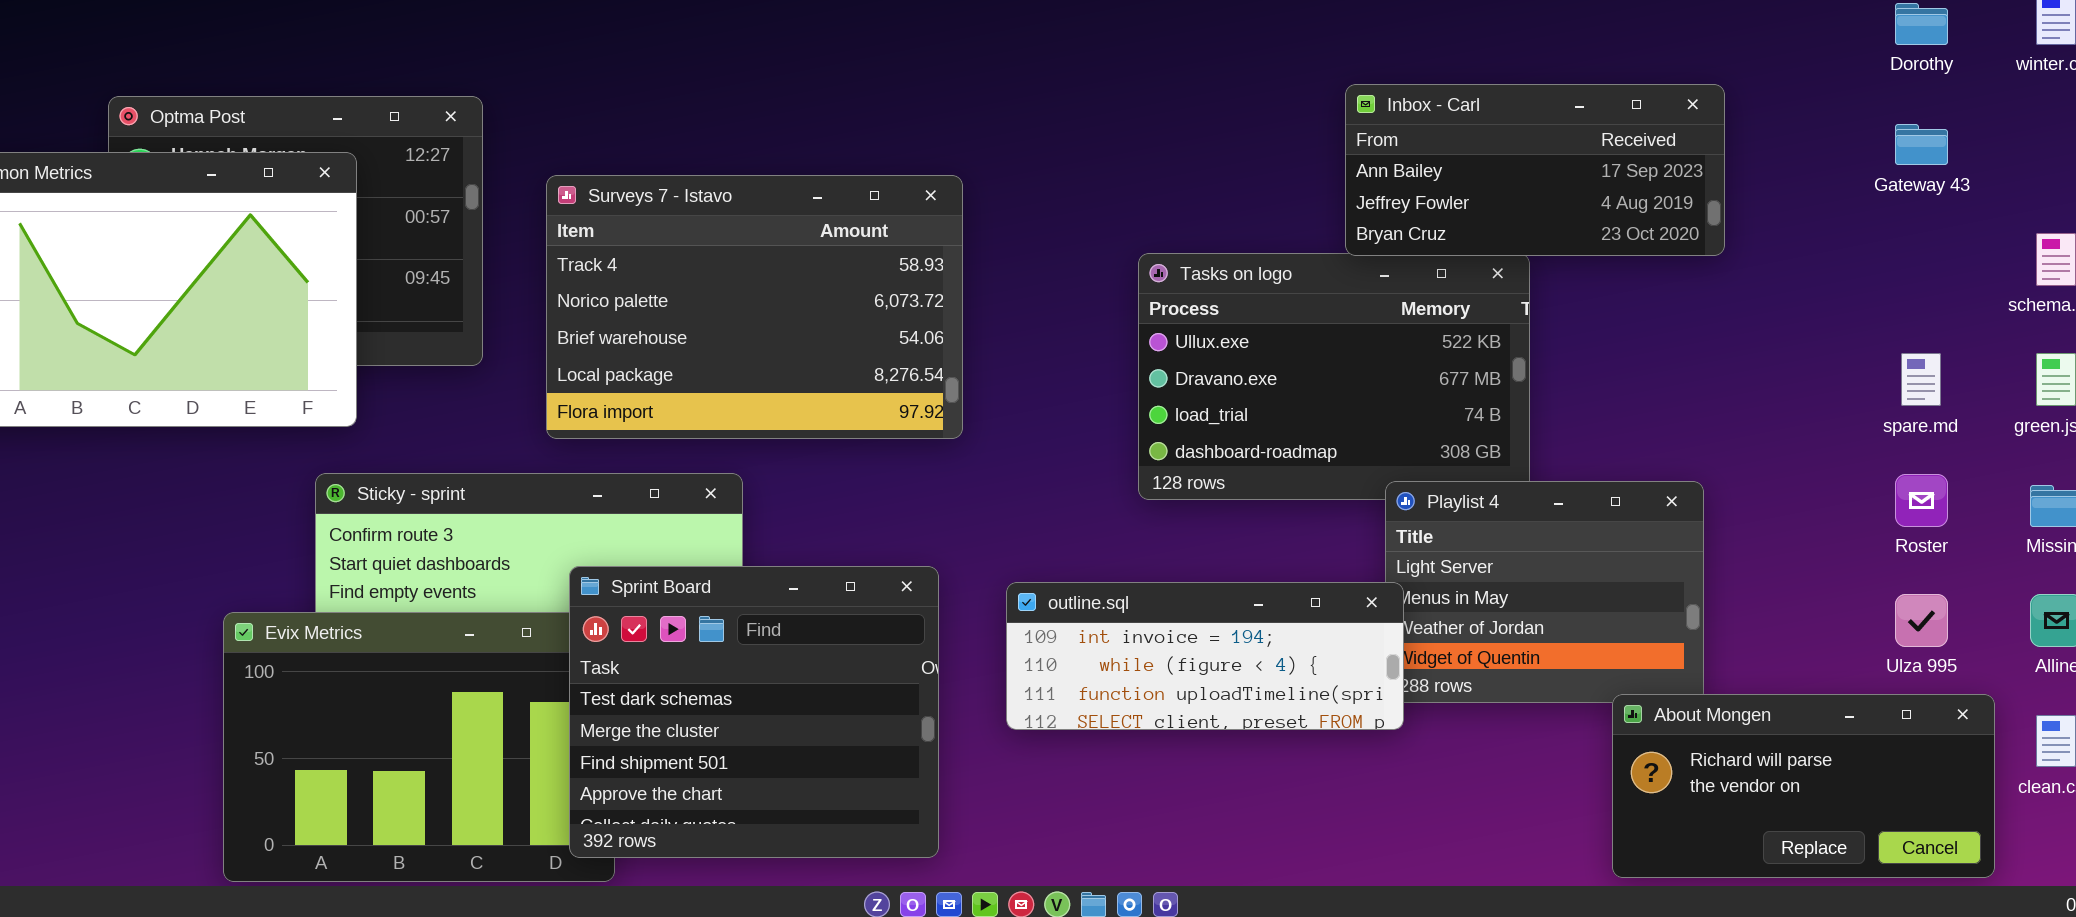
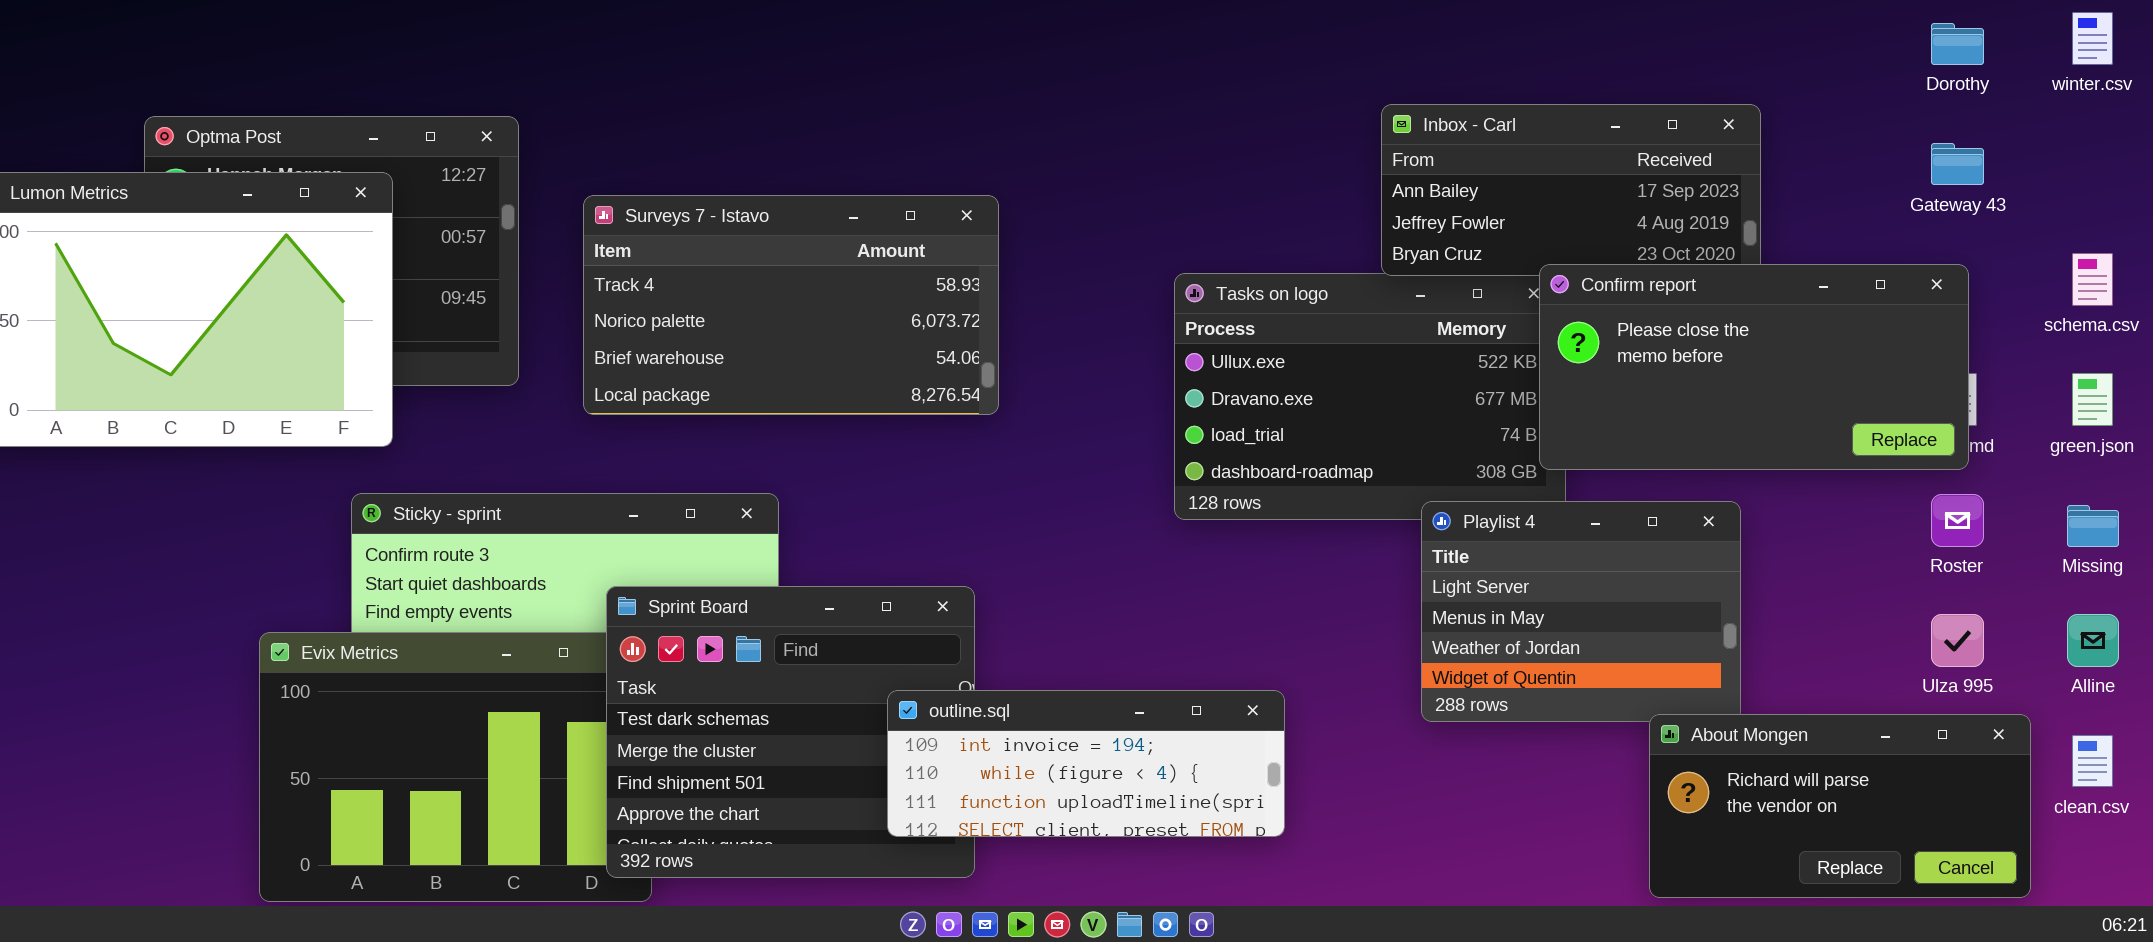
Surveys 7 - Istavo: [546,175,963,439] -> [583,195,999,415], resized
Confirm report: none -> [1539,264,1969,470], opened
outline.sql: [1006,582,1404,730] -> [887,690,1285,837], moved

